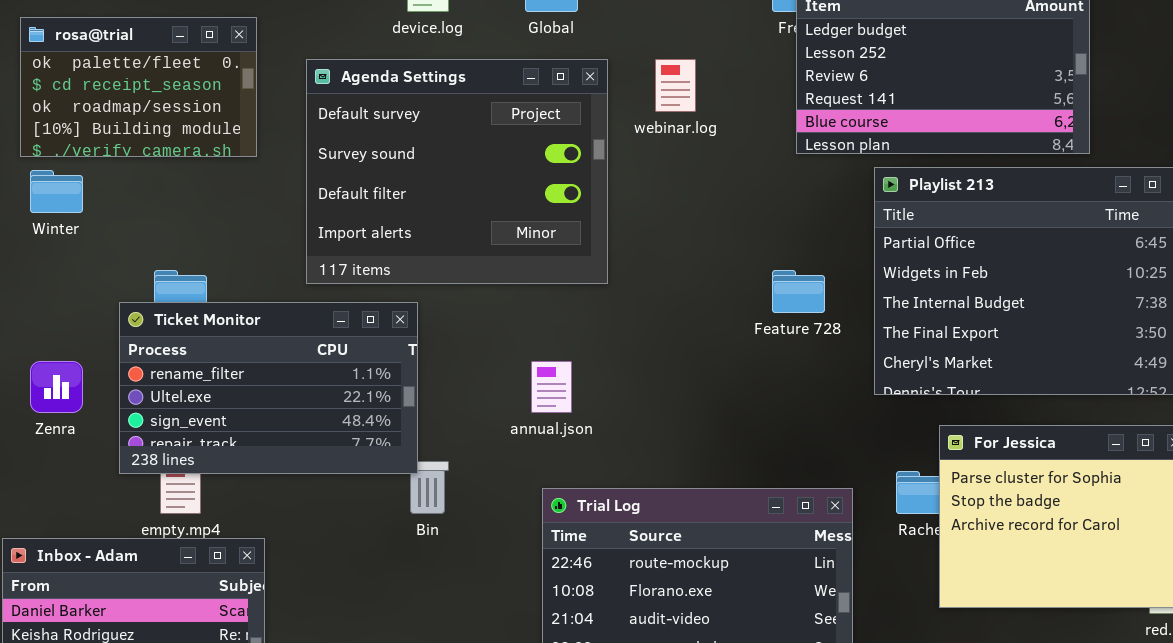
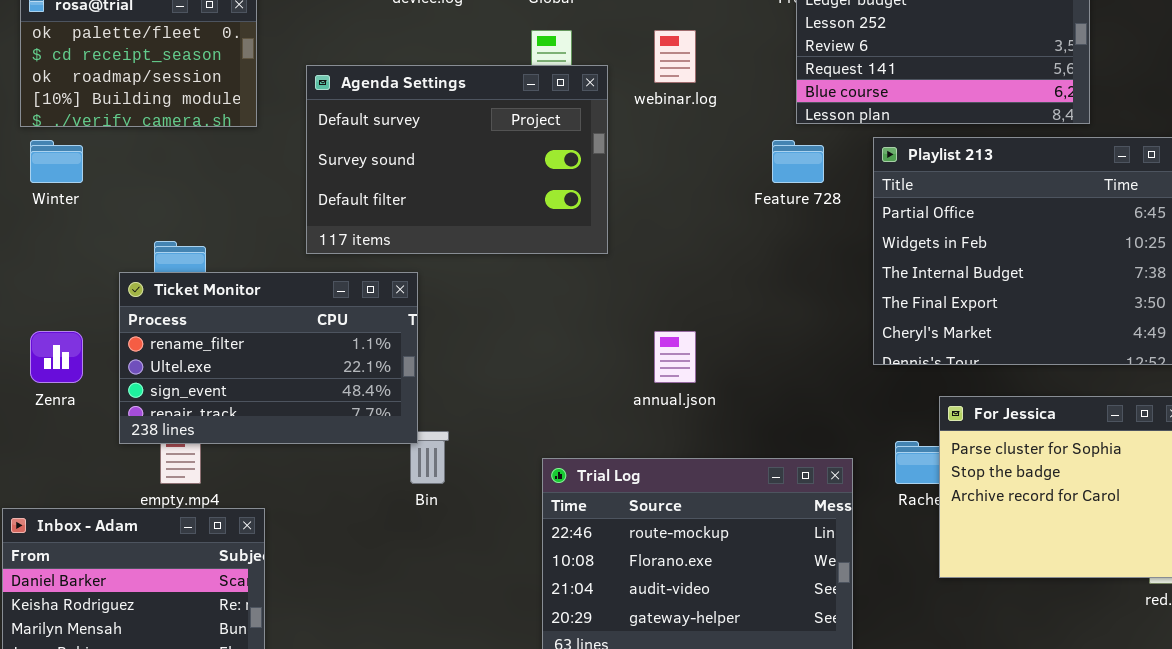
Agenda Settings: [306,59,608,284] -> [306,65,608,254], resized
Feature 728: [772,270,825,313] -> [772,140,824,183], moved
annual.json: [531,361,572,413] -> [654,331,696,383], moved

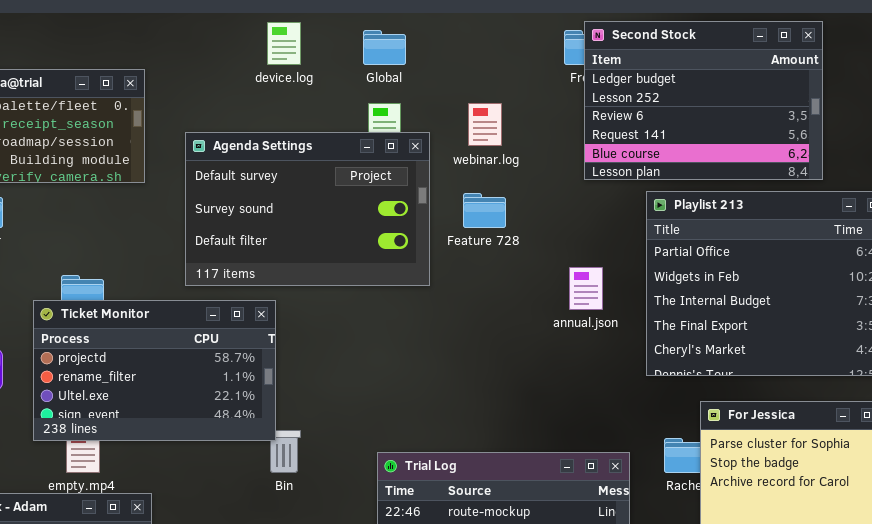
Feature 728: [772,140,824,183] -> [463,193,506,228], moved
Ticket Monitor: [119,272,418,444] -> [33,300,276,441], scrolled up 1 row
annual.json: [654,331,696,383] -> [569,267,603,310], moved

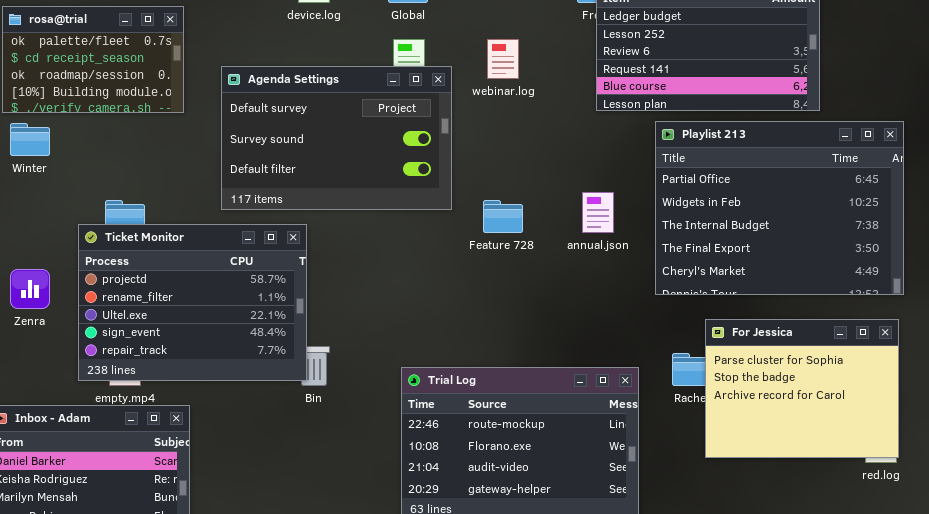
Feature 728: [463,193,506,228] -> [483,200,523,233], moved
Ticket Monitor: [33,300,276,441] -> [78,224,307,381], resized

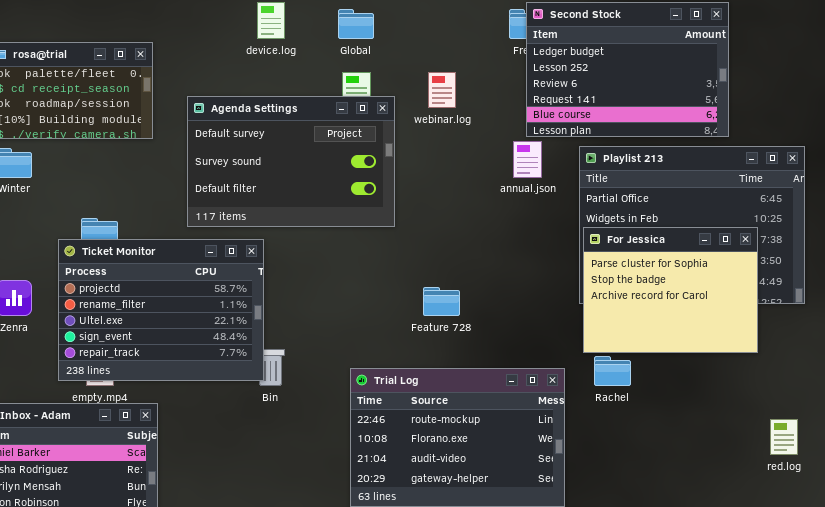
annual.json: [582,192,614,233] -> [513,141,542,178], moved
Feature 728: [483,200,523,233] -> [423,287,460,316], moved
For Jessica: [705,319,899,458] -> [583,227,758,353], moved

